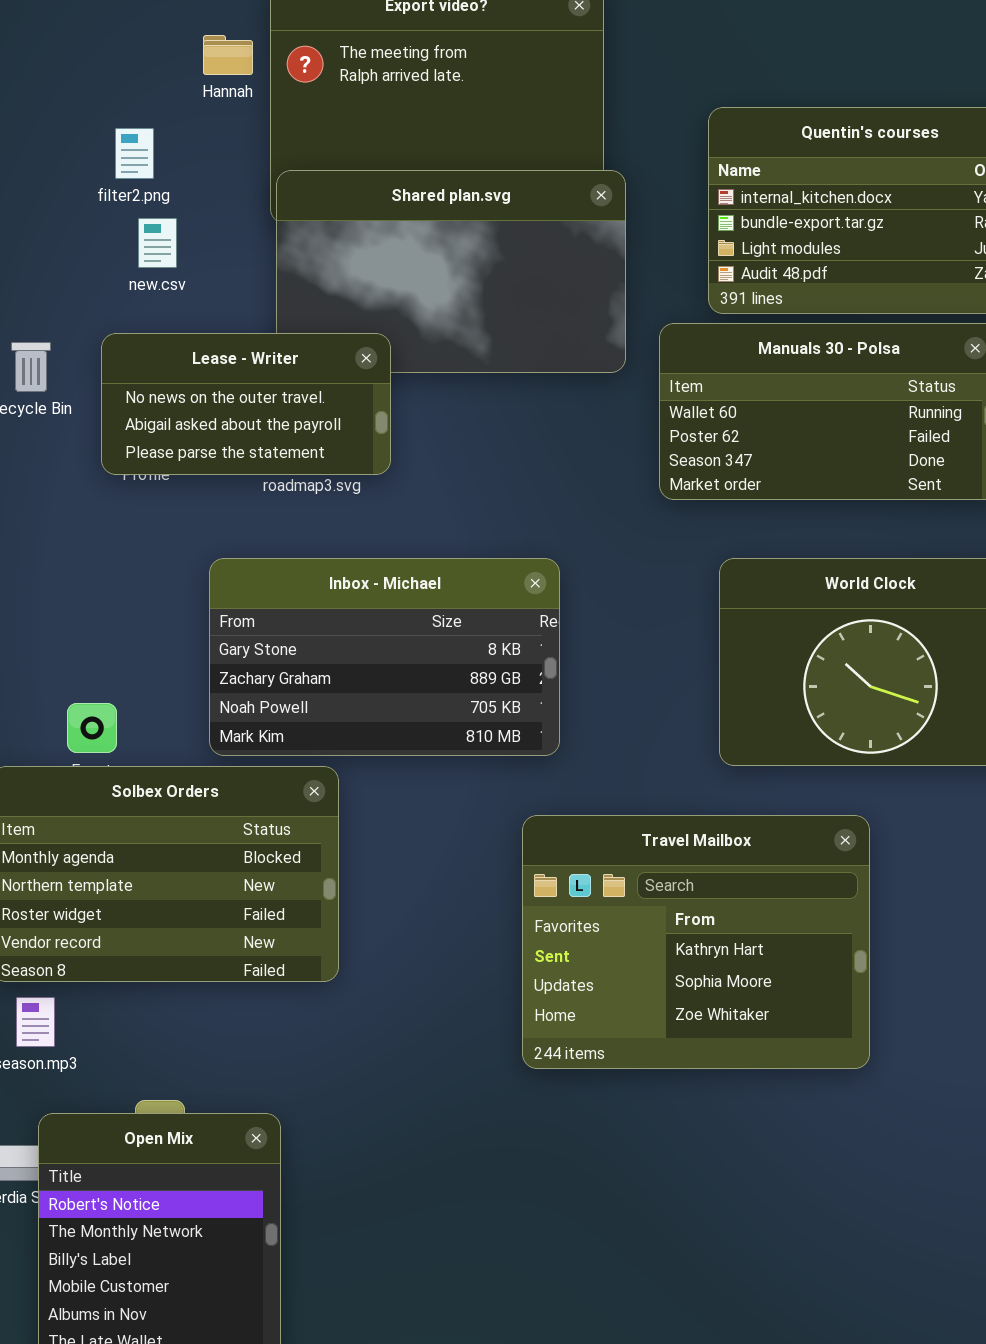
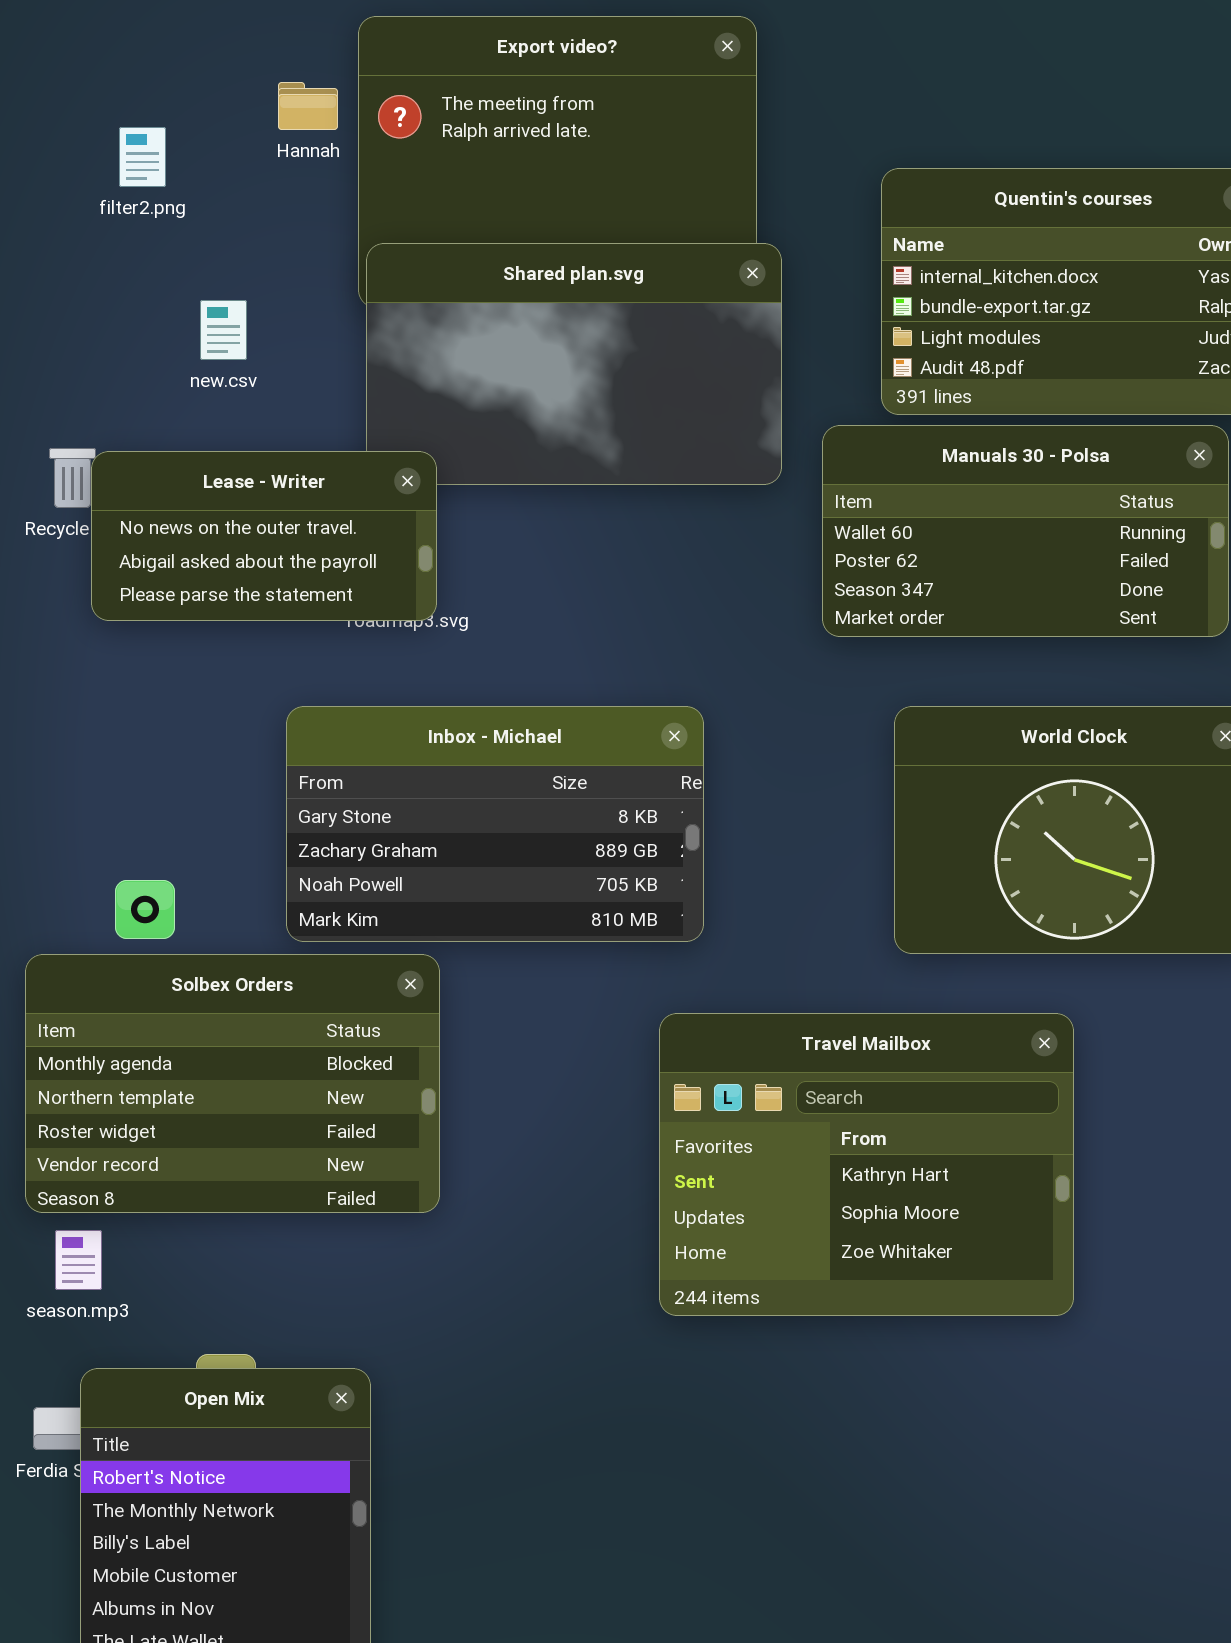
filter2.png: [115,128,154,179] -> [119,127,166,187], moved
Lease - Writer: [101,333,391,475] -> [91,451,437,621], moved

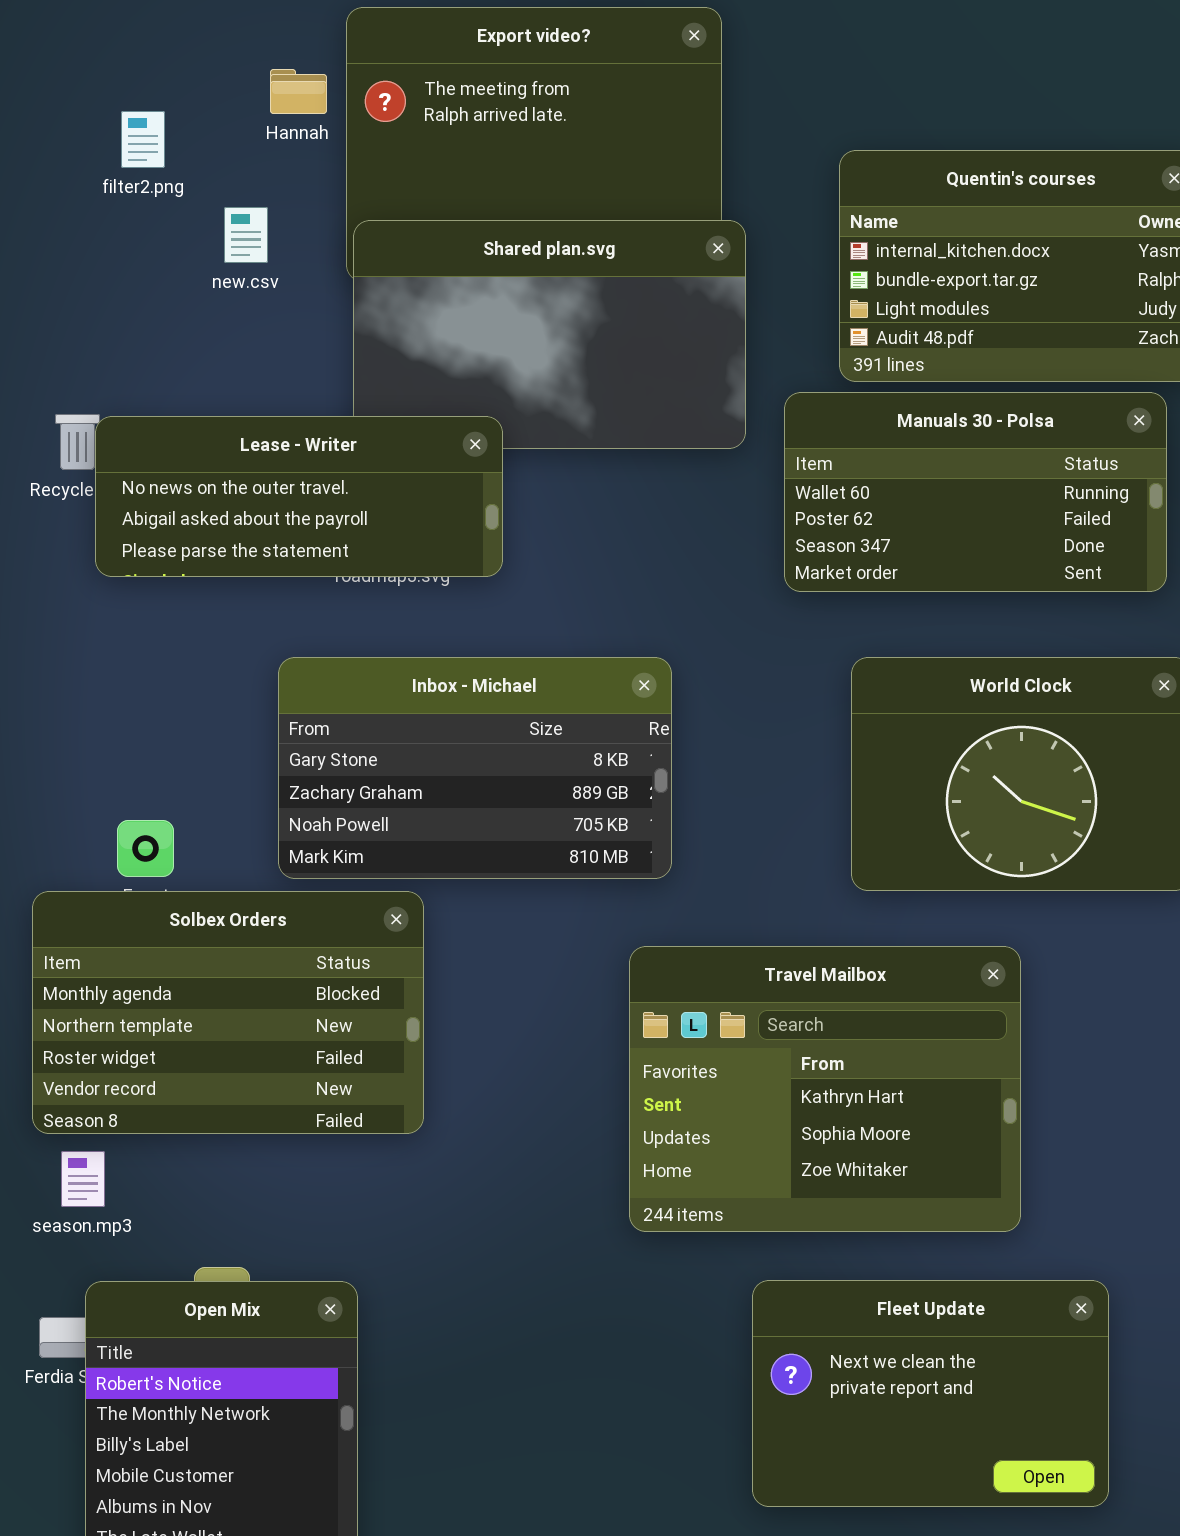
new.csv: [200,300,247,360] -> [224,207,268,263], moved
Lease - Writer: [91,451,437,621] -> [95,416,503,577], resized
Fleet Update: none -> [752,1280,1109,1507], opened

